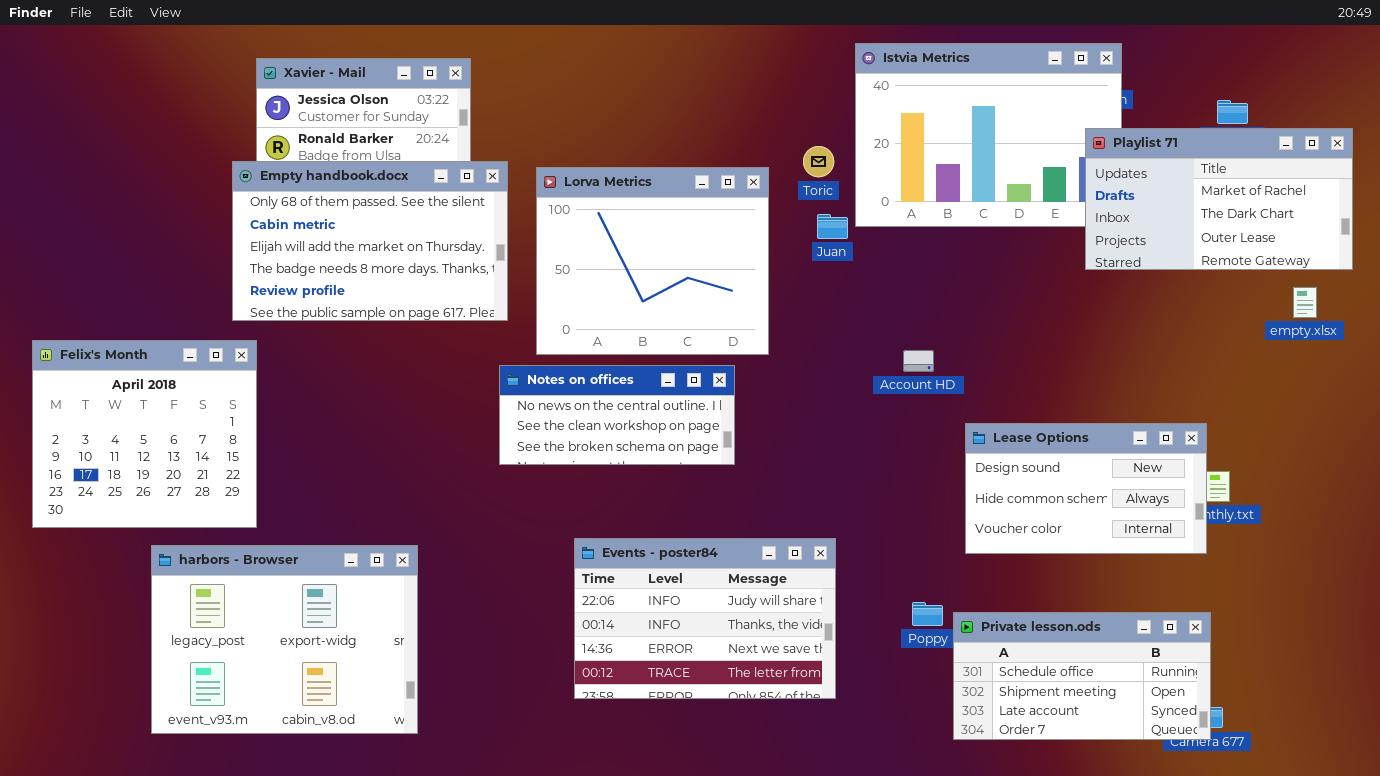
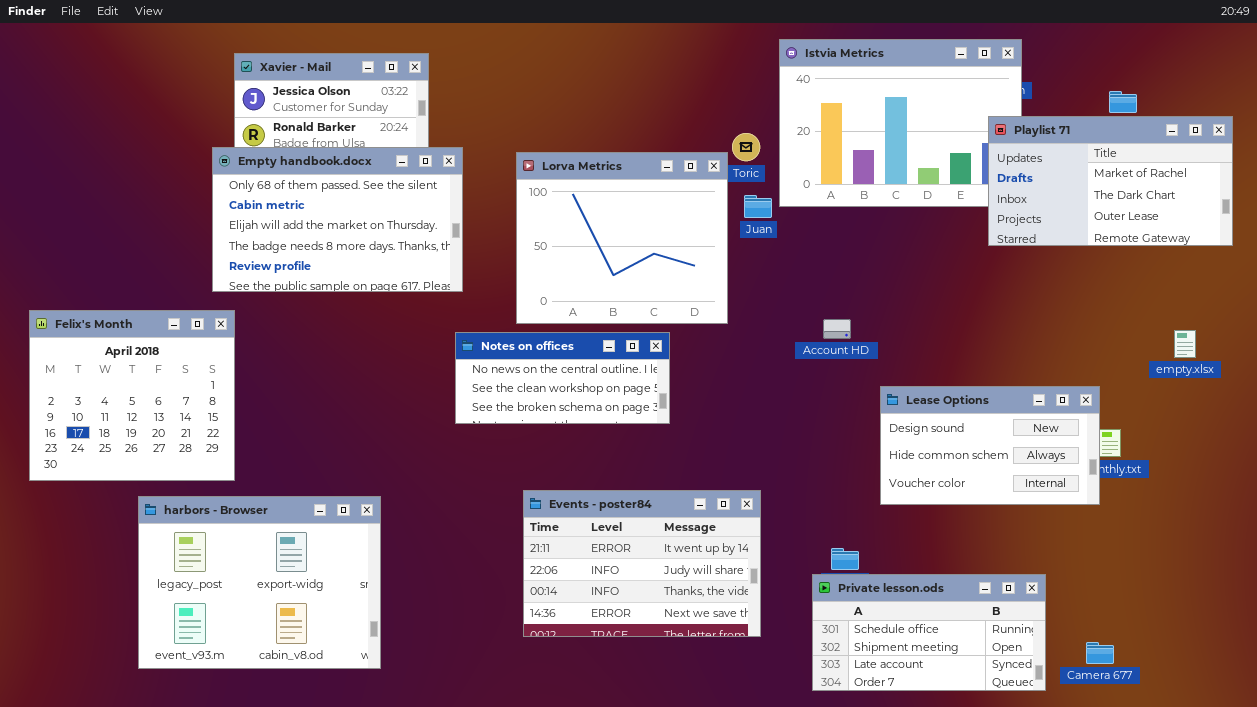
Lorva Metrics: [536,167,769,355] -> [516,152,728,324], moved
empty.xlsx: [1293,287,1317,318] -> [1174,330,1196,358], moved
Events - poster84: [574,538,836,699] -> [523,490,761,637], scrolled up 1 row
Private lesson.ods: [953,612,1211,740] -> [812,574,1046,691], moved

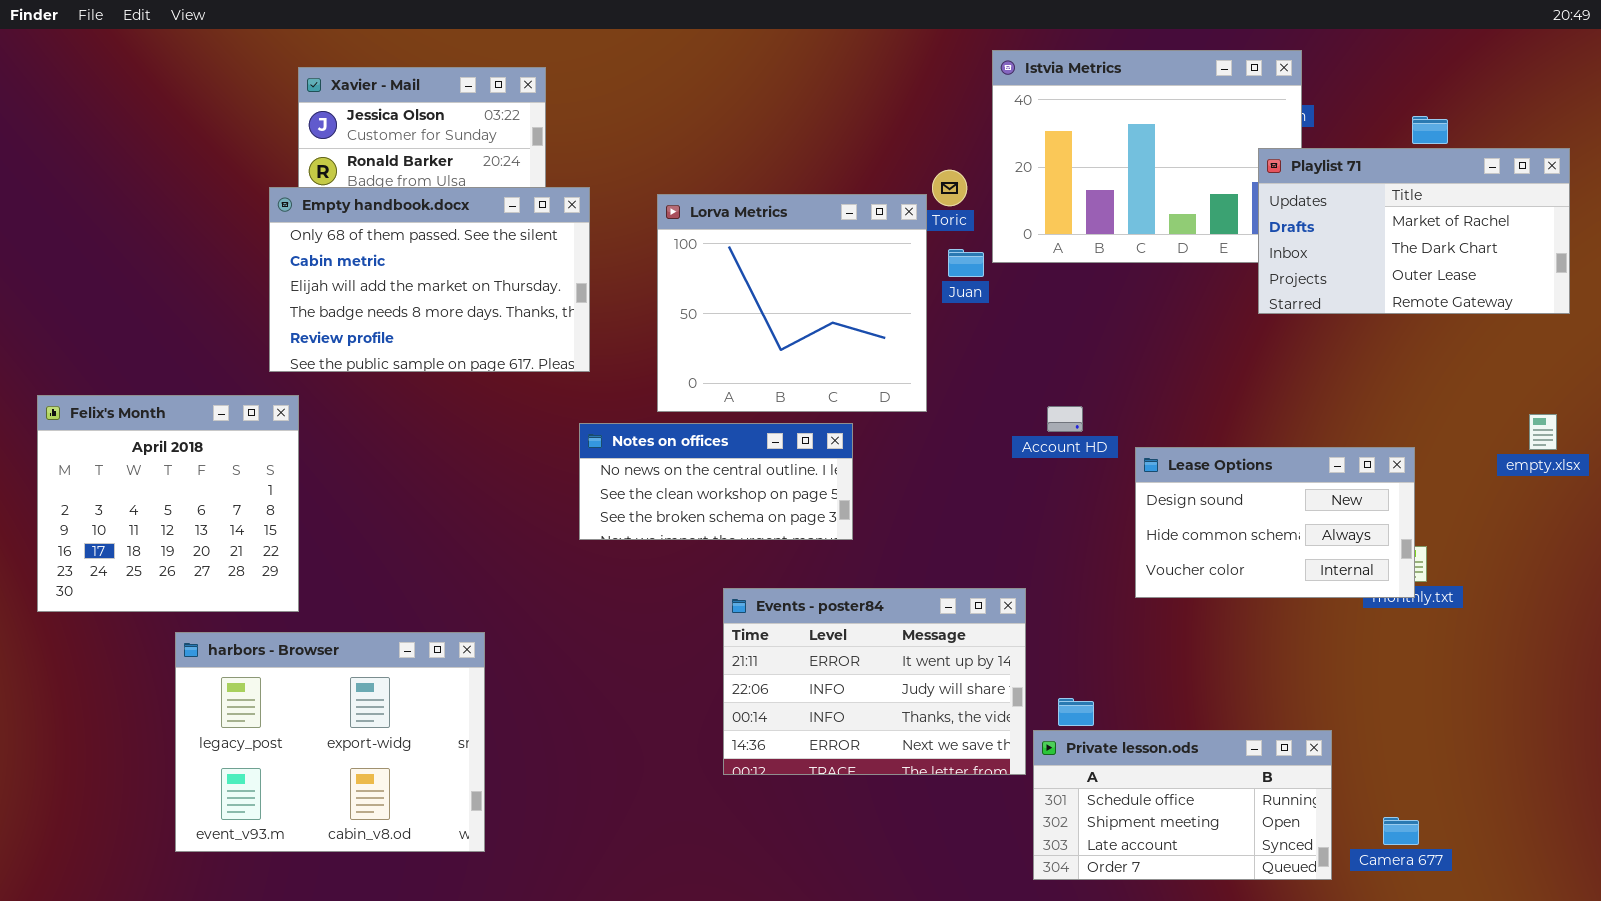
empty.xlsx: [1174,330,1196,358] -> [1529,414,1557,450], moved
Lease Options: [880,386,1100,505] -> [1135,447,1415,598], moved
Events - poster84: [523,490,761,637] -> [723,588,1026,775], moved

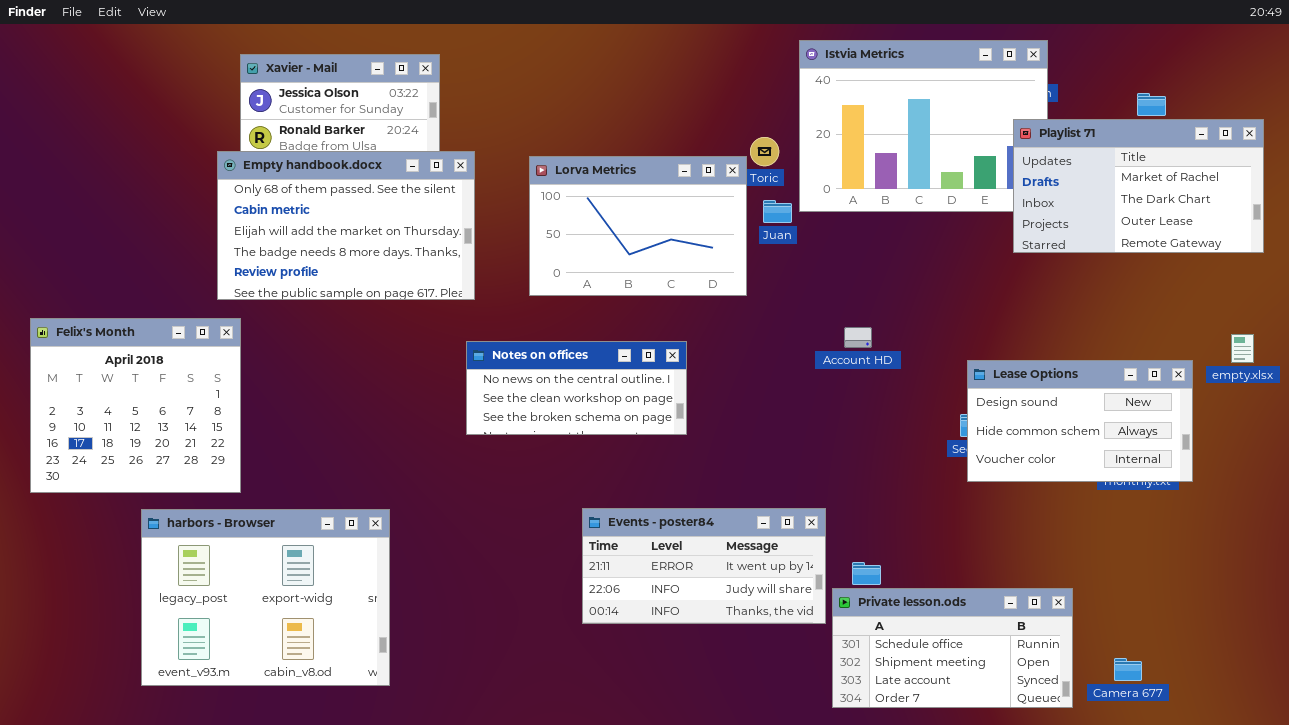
Lorva Metrics: [657,194,927,412] -> [529,156,747,296], resized
Lease Options: [1135,447,1415,598] -> [967,360,1193,482], moved
Events - poster84: [723,588,1026,775] -> [582,508,826,624], resized

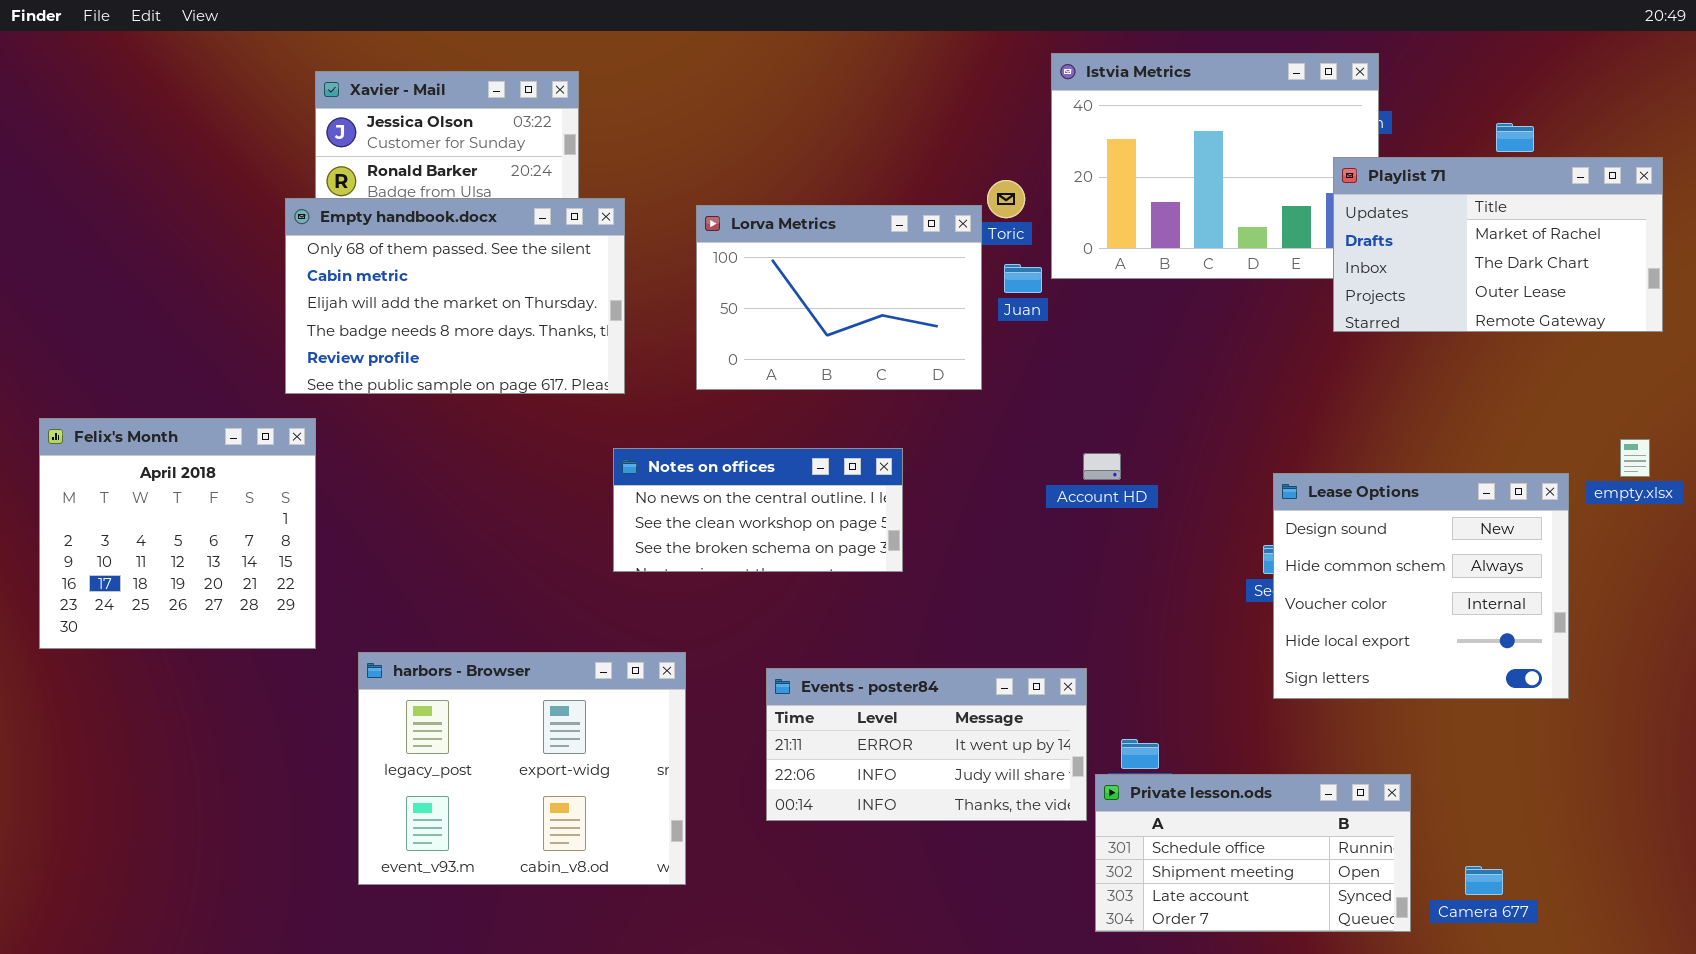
Account HD: [844,327,872,348] -> [1083,453,1121,480], moved
Lease Options: [967,360,1193,482] -> [1273,473,1569,699], resized
harbors - Browser: [141,509,390,686] -> [358,652,686,885], moved

